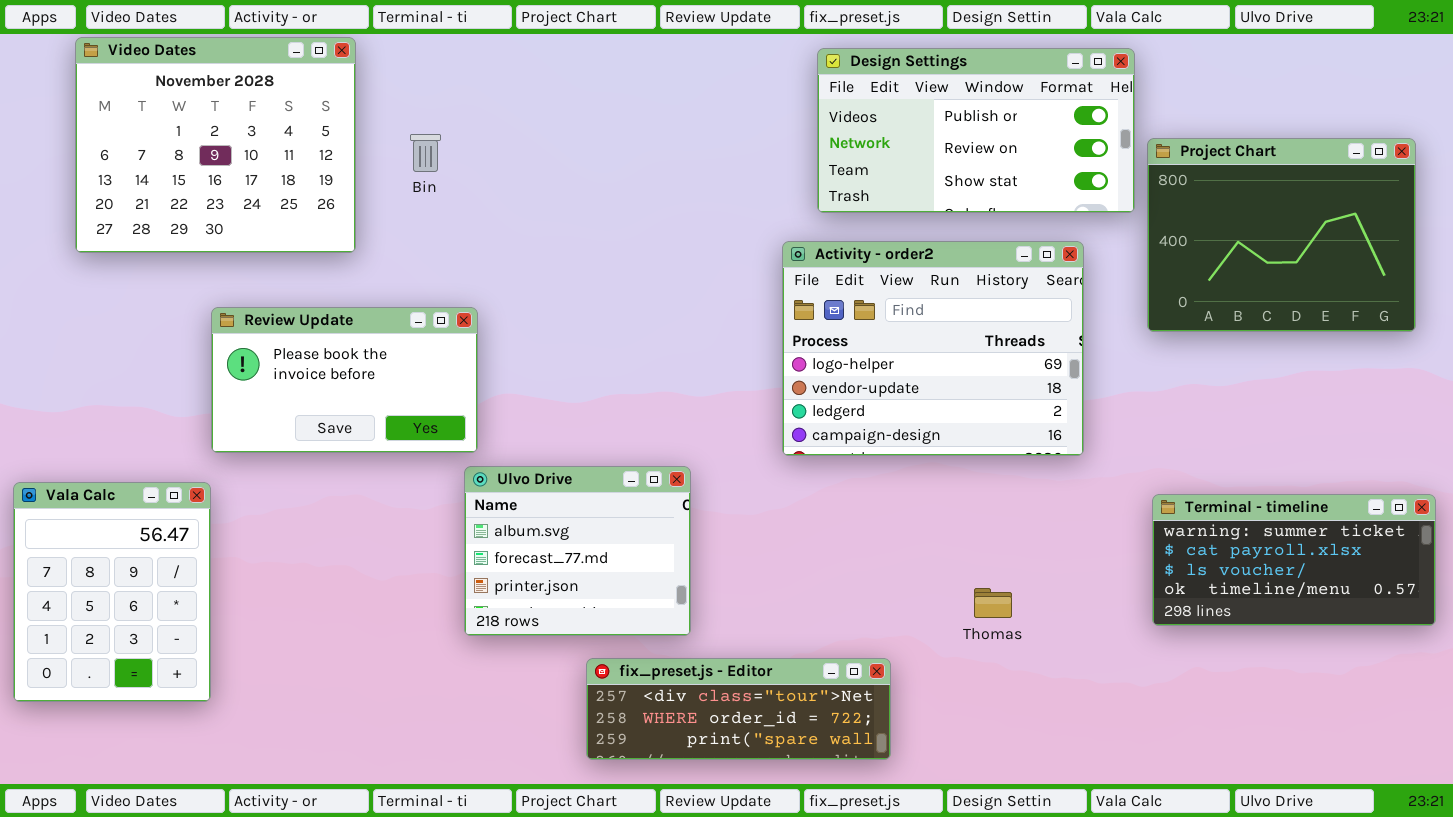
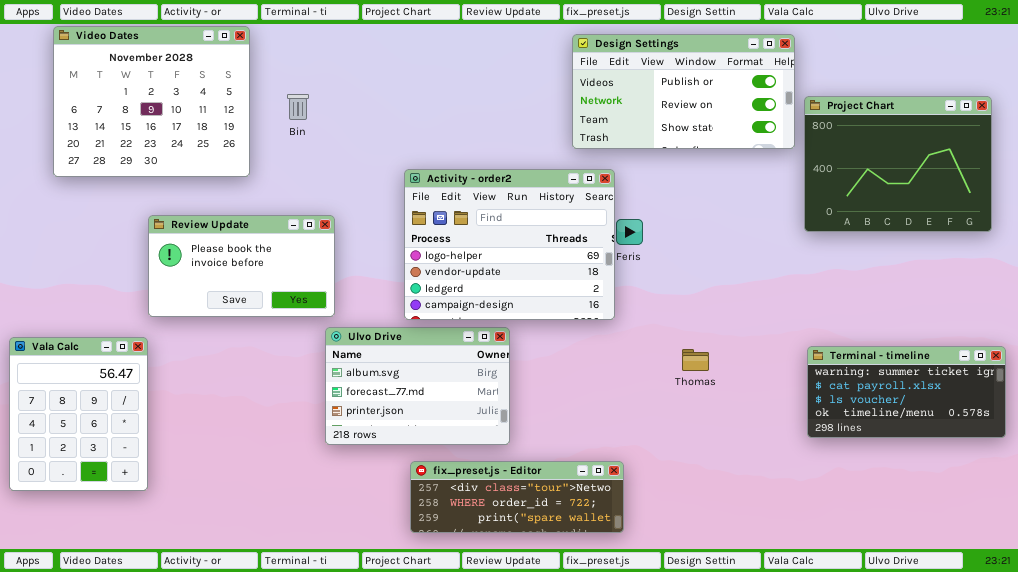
Activity - order2: [782,241,1084,456] -> [404,169,615,320], moved
Ulvo Drive: [464,466,691,636] -> [325,327,510,445], resized
Thomas: [974,588,1012,618] -> [682,349,709,371], moved

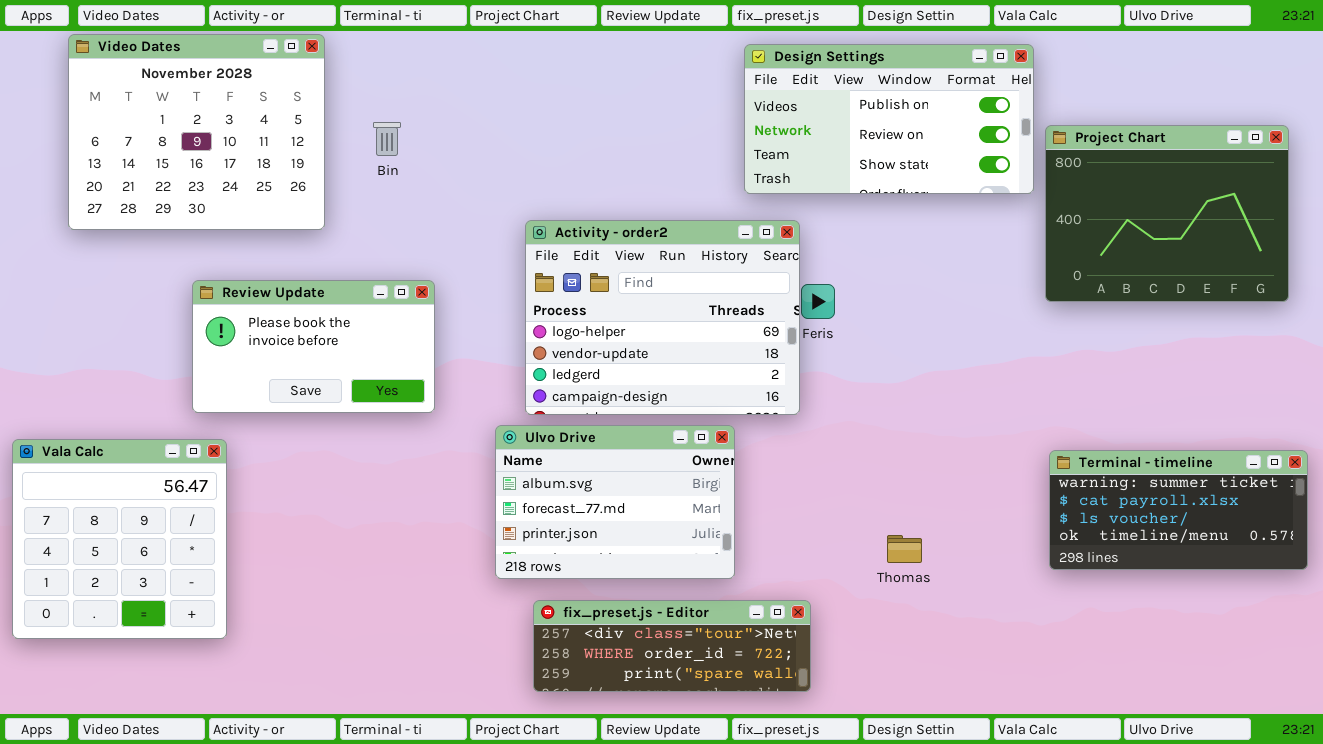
Ulvo Drive: [325,327,510,445] -> [495,425,735,579], moved
Vala Calc: [9,337,148,491] -> [12,439,227,639], resized
Thomas: [682,349,709,371] -> [887,535,922,563], moved

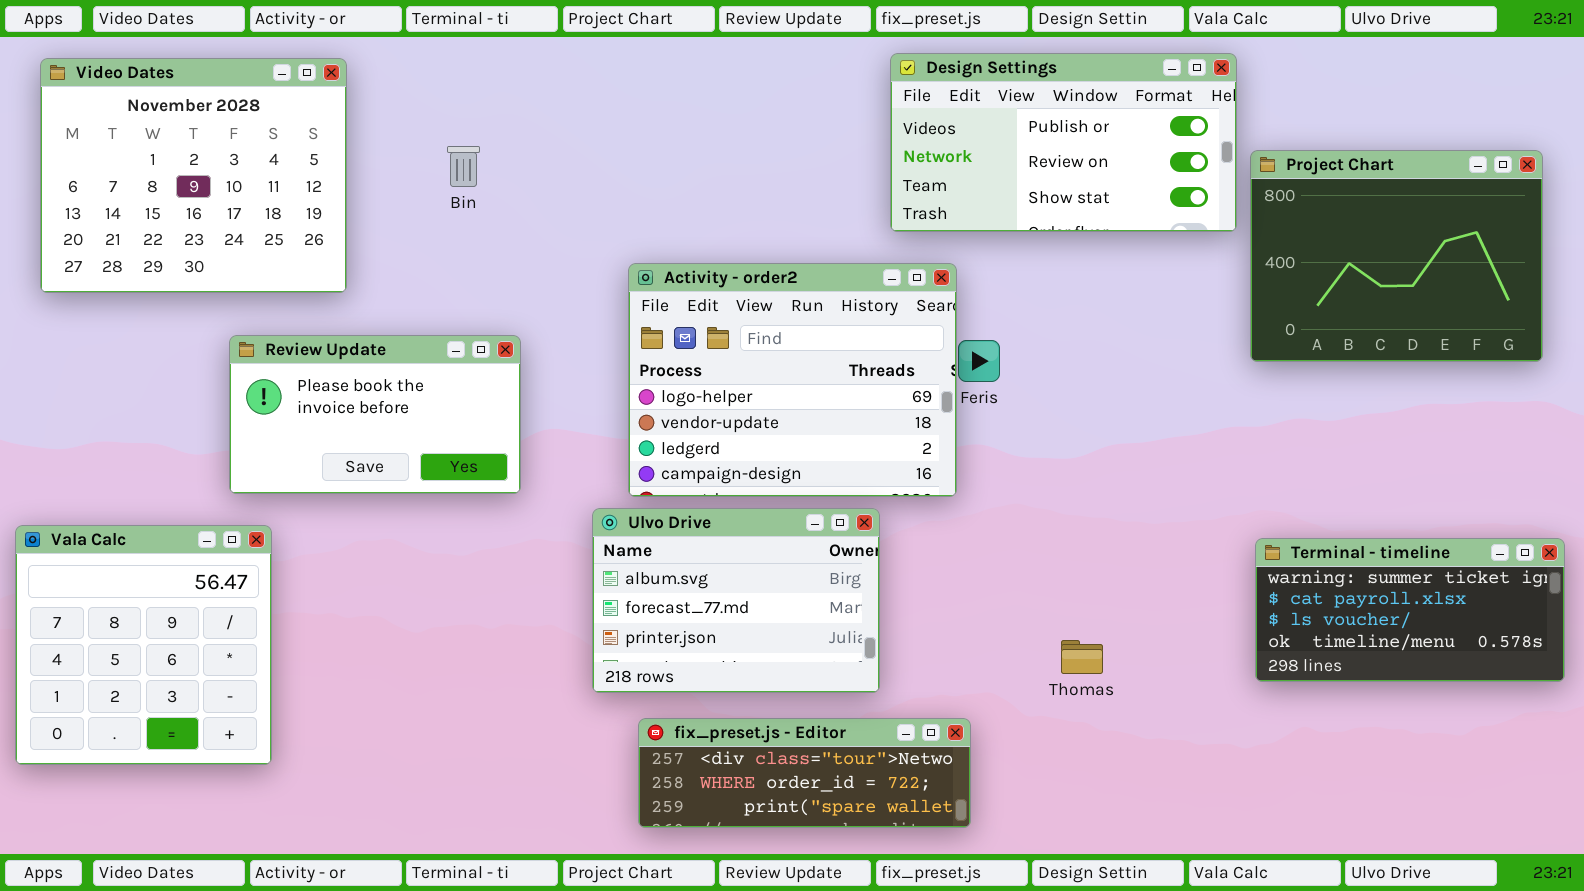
Video Dates: [68,34,325,230] -> [40,58,347,293], moved

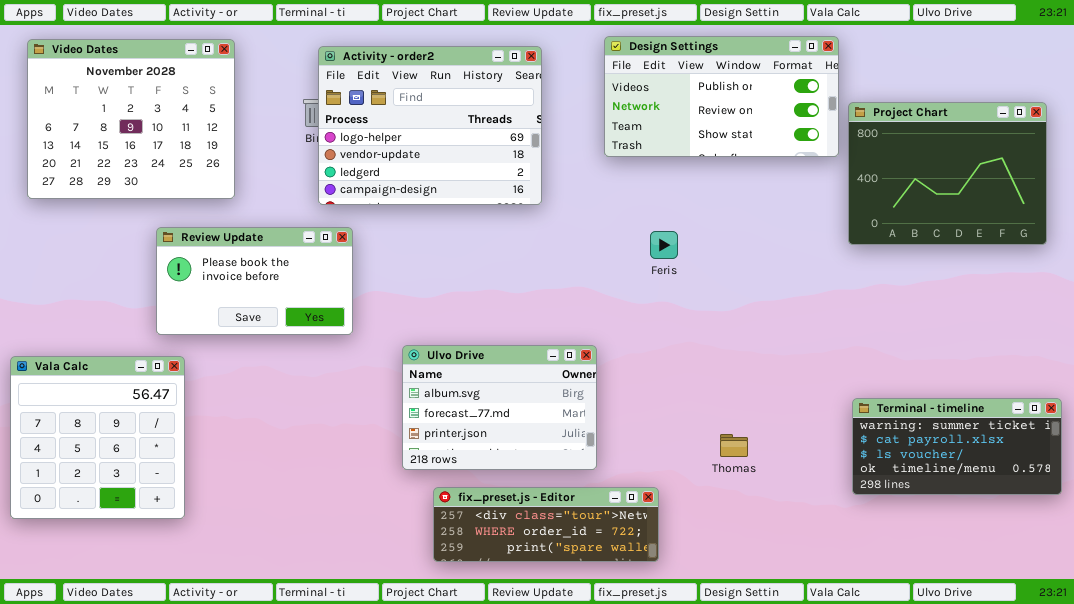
Activity - order2: [628,263,957,497] -> [318,46,542,205], moved
Terminal - timeline: [1255,538,1565,682] -> [852,398,1062,495], moved

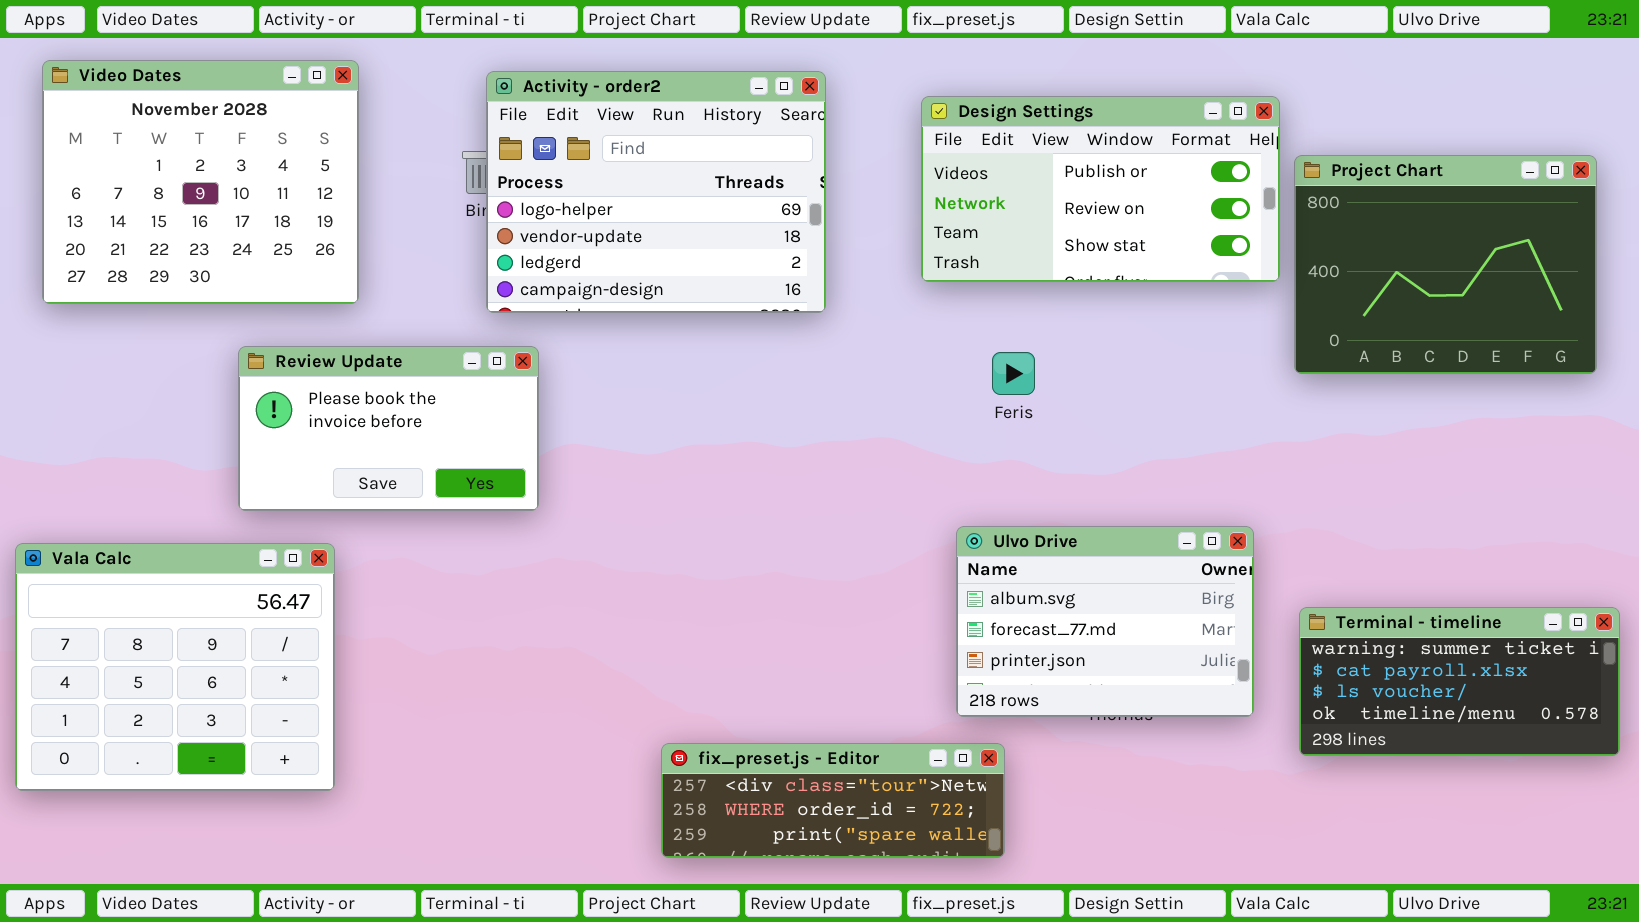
Design Settings: [604,36,839,157] -> [921,96,1280,282], moved
Ulvo Drive: [402,345,597,470] -> [956,526,1254,717], moved
Vala Calc: [10,356,185,519] -> [15,543,335,791], resized

